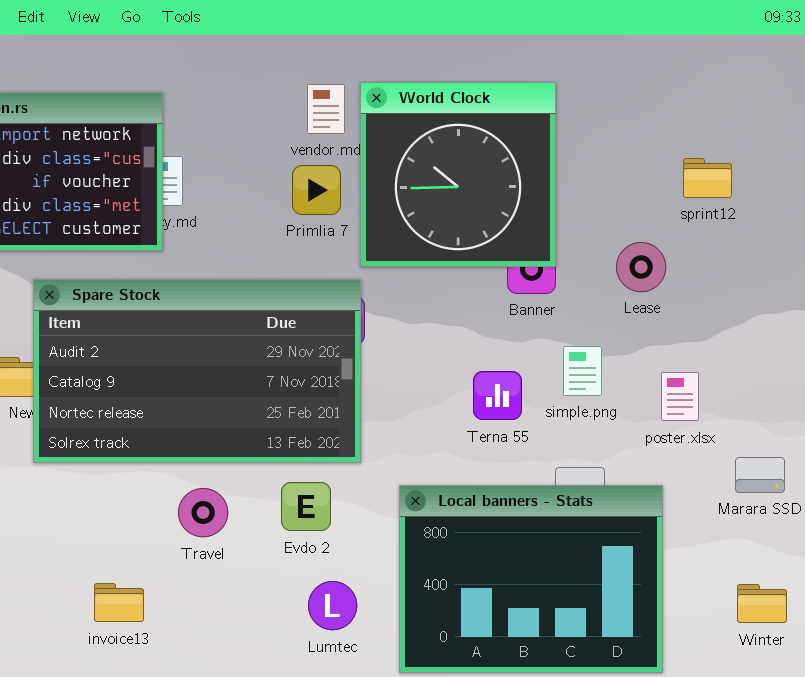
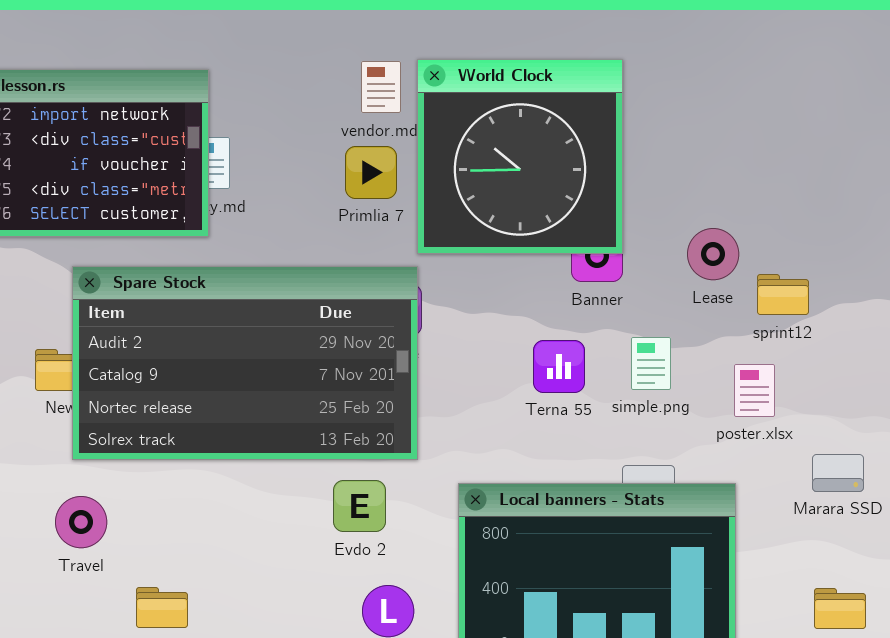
sprint12: [683,158,732,198] -> [757,274,809,315], moved
Terna 55: [473,371,522,420] -> [533,340,585,393], moved
Travel: [178,488,228,537] -> [55,496,107,548], moved

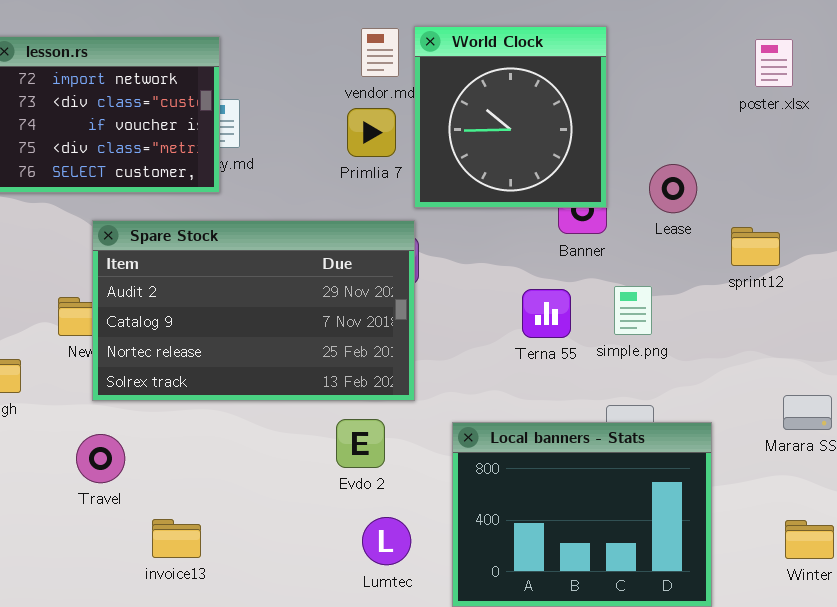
Lease: [687,228,739,280] -> [649,164,697,213], moved
poster.xlsx: [734,364,775,417] -> [755,39,793,87], moved

